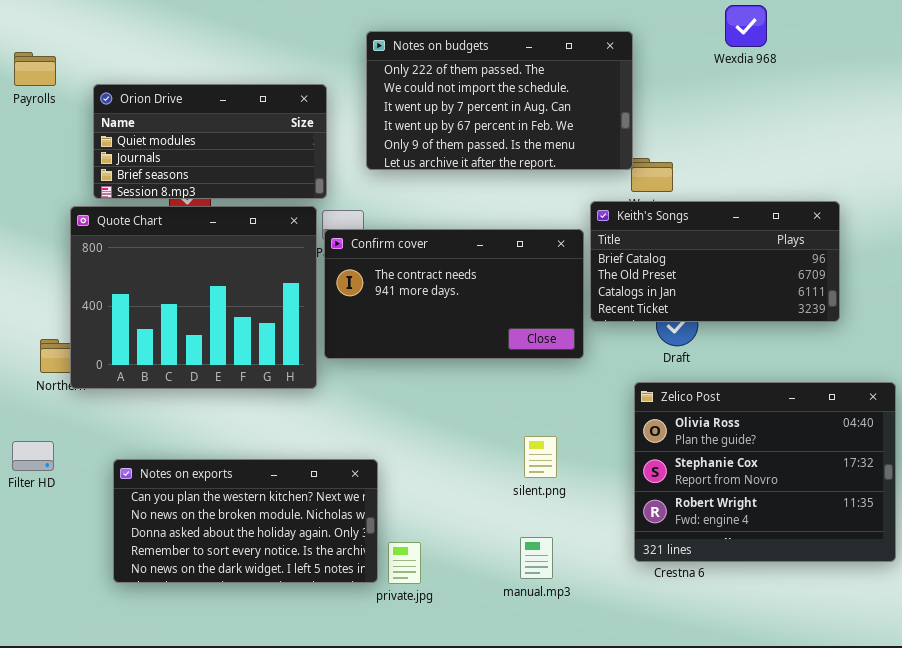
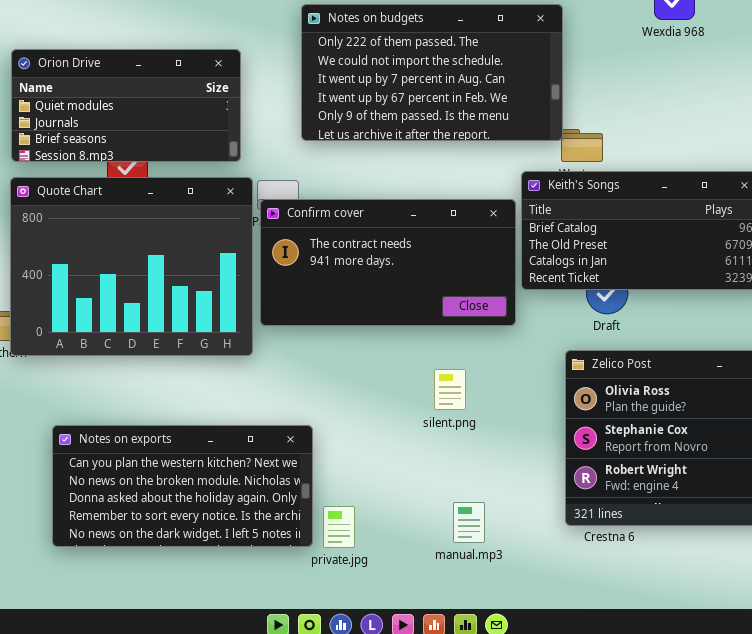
Orion Drive: [93,84,327,199] -> [11,49,241,162], moved
silent.png: [524,436,557,478] -> [434,369,466,410], moved

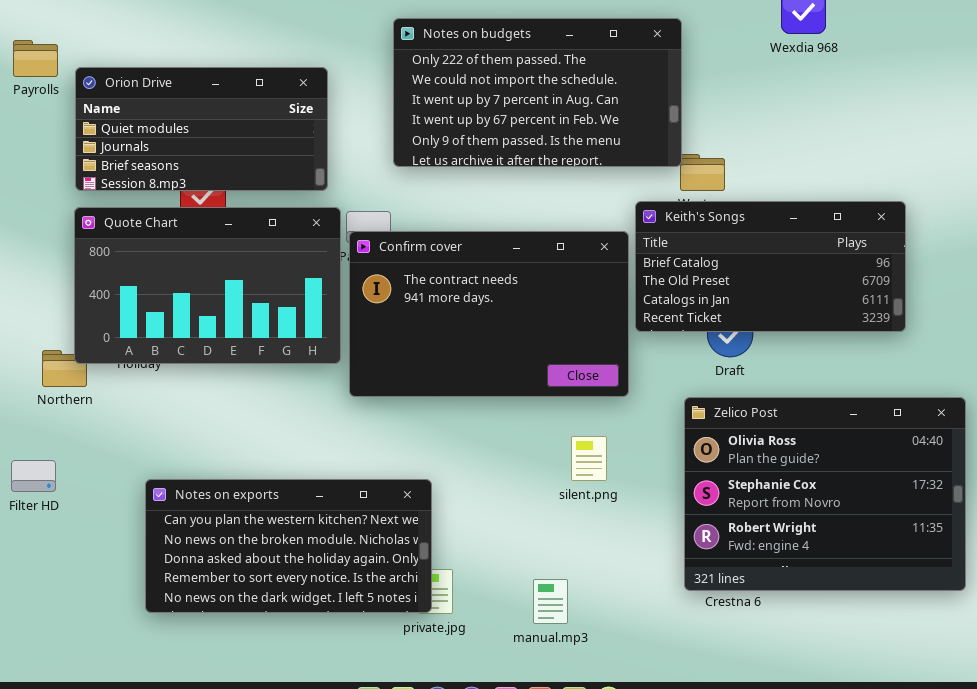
Quote Chart: [10,177,253,356] -> [74,207,341,364], resized
Confirm cover: [260,199,516,326] -> [349,231,629,397], resized
silent.png: [434,369,466,410] -> [571,436,607,481], moved
Notes on exports: [52,425,313,547] -> [145,479,432,613], moved
manual.mp3: [453,502,485,543] -> [533,579,568,624], moved

